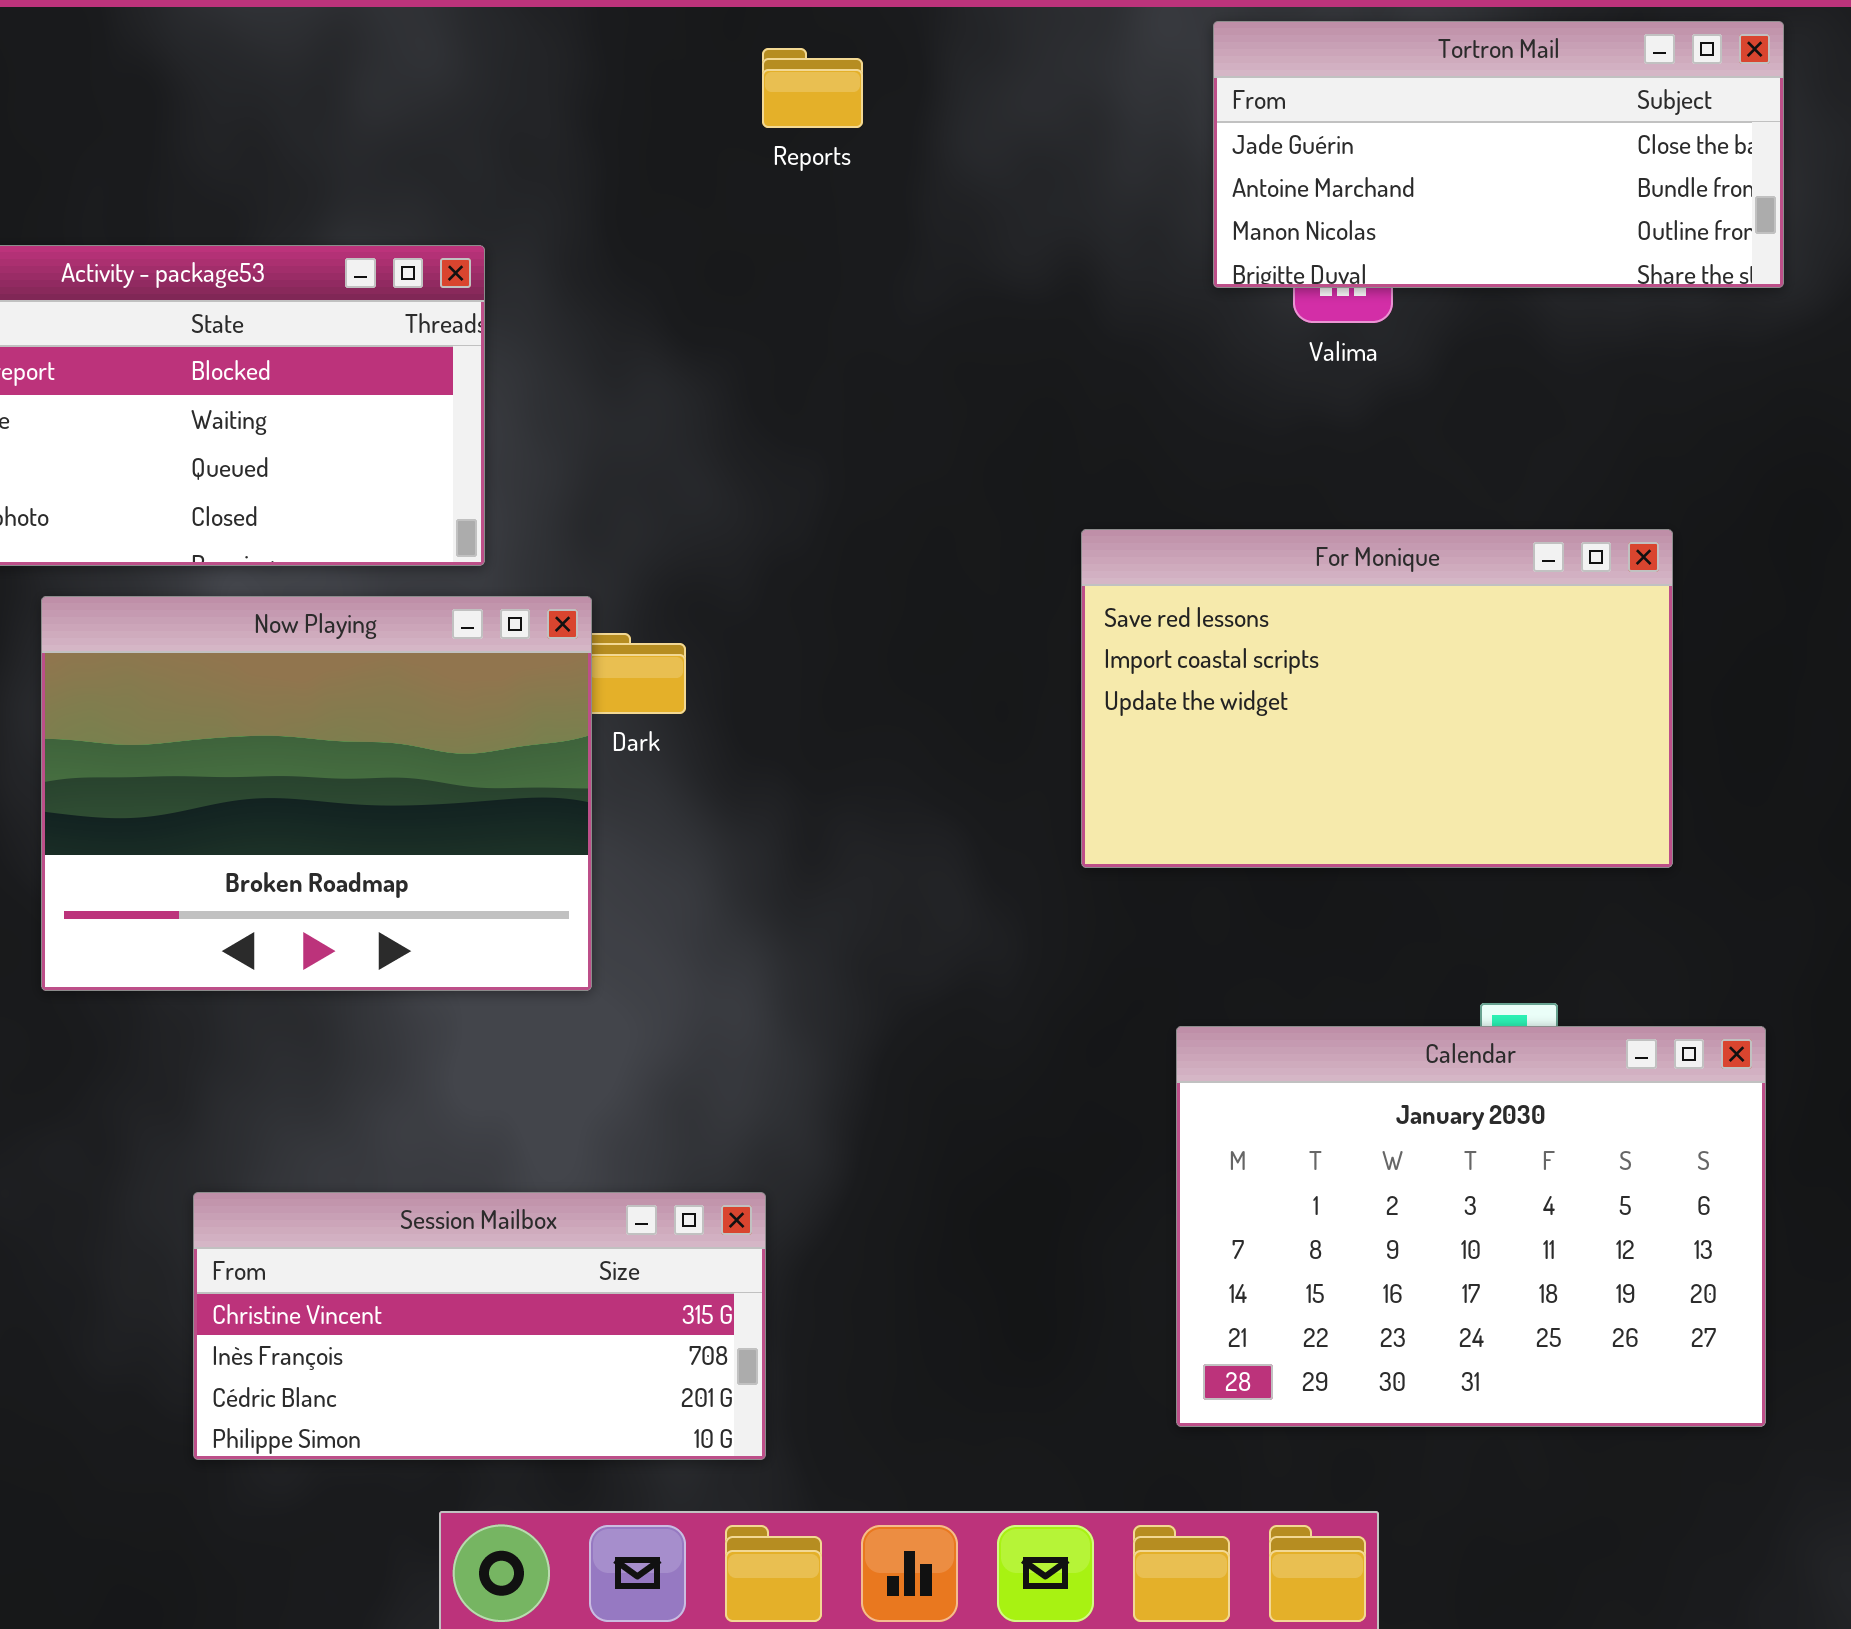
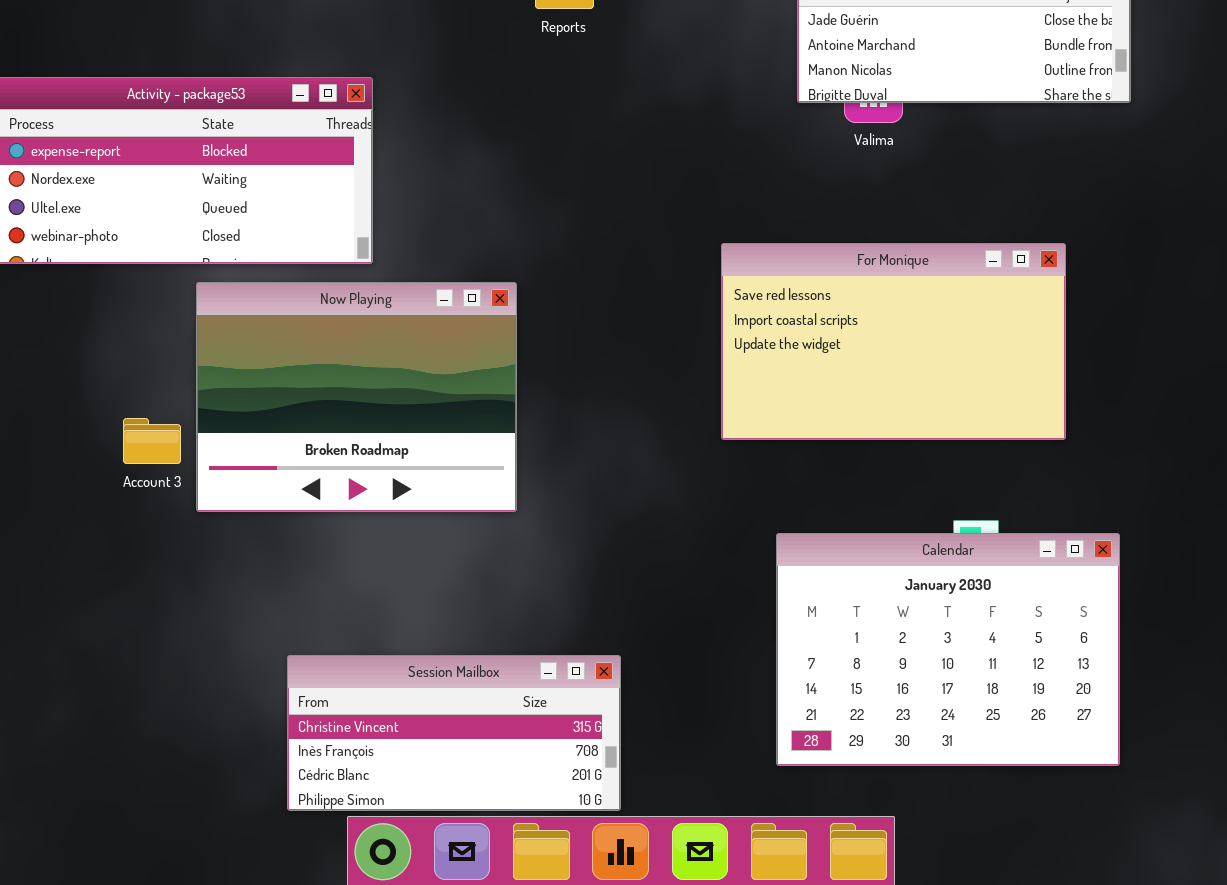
Now Playing: [41,596,592,991] -> [196,282,517,512], moved
Session Mailbox: [193,1192,766,1460] -> [287,655,621,811], moved

